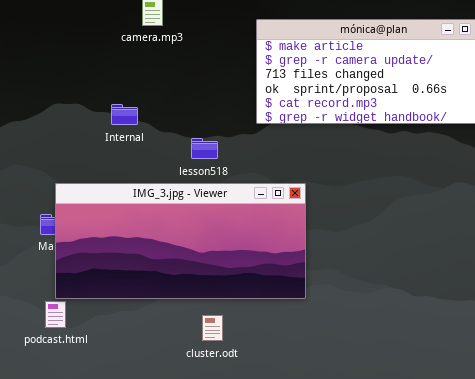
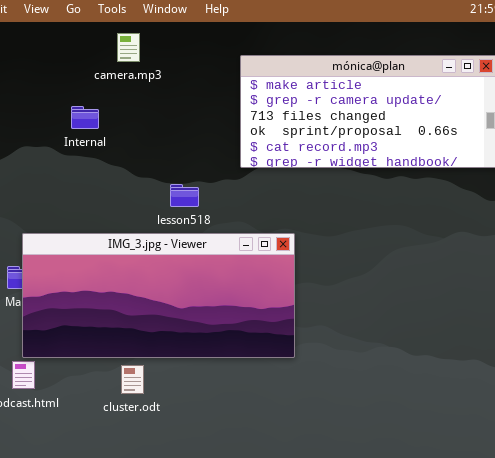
Internal: [111,104,138,125] -> [71,106,99,129], moved
cluster.odt: [202,315,223,341] -> [121,365,144,394], moved

